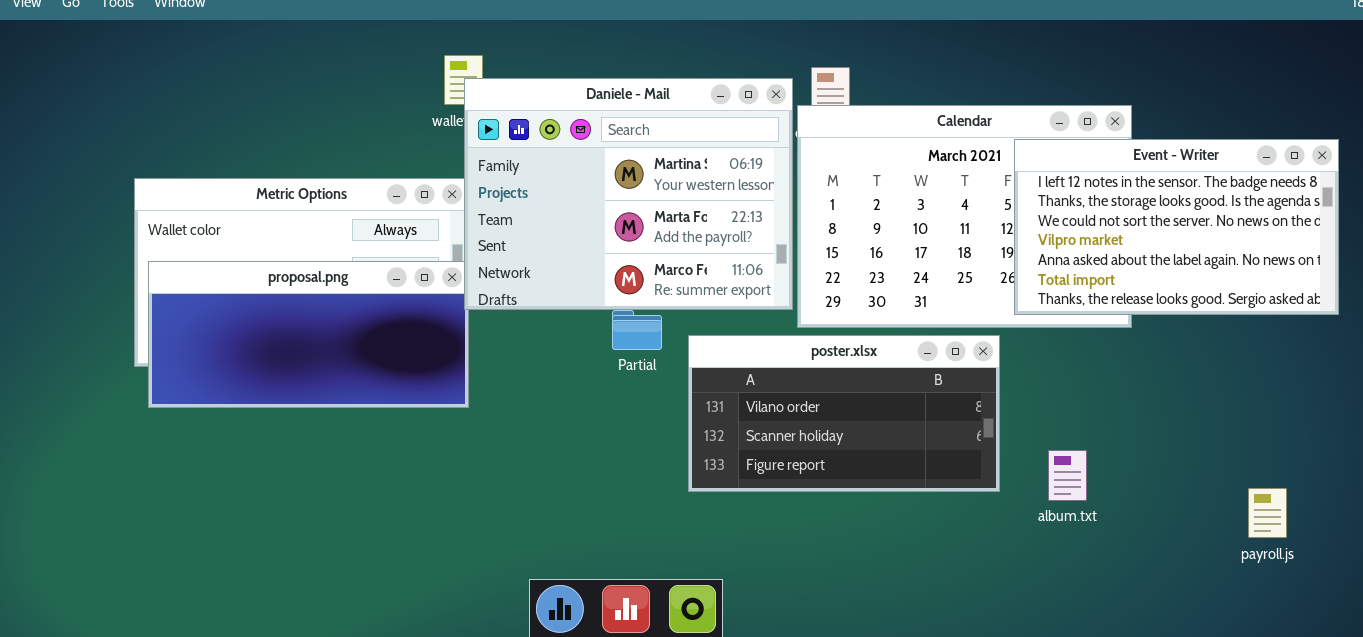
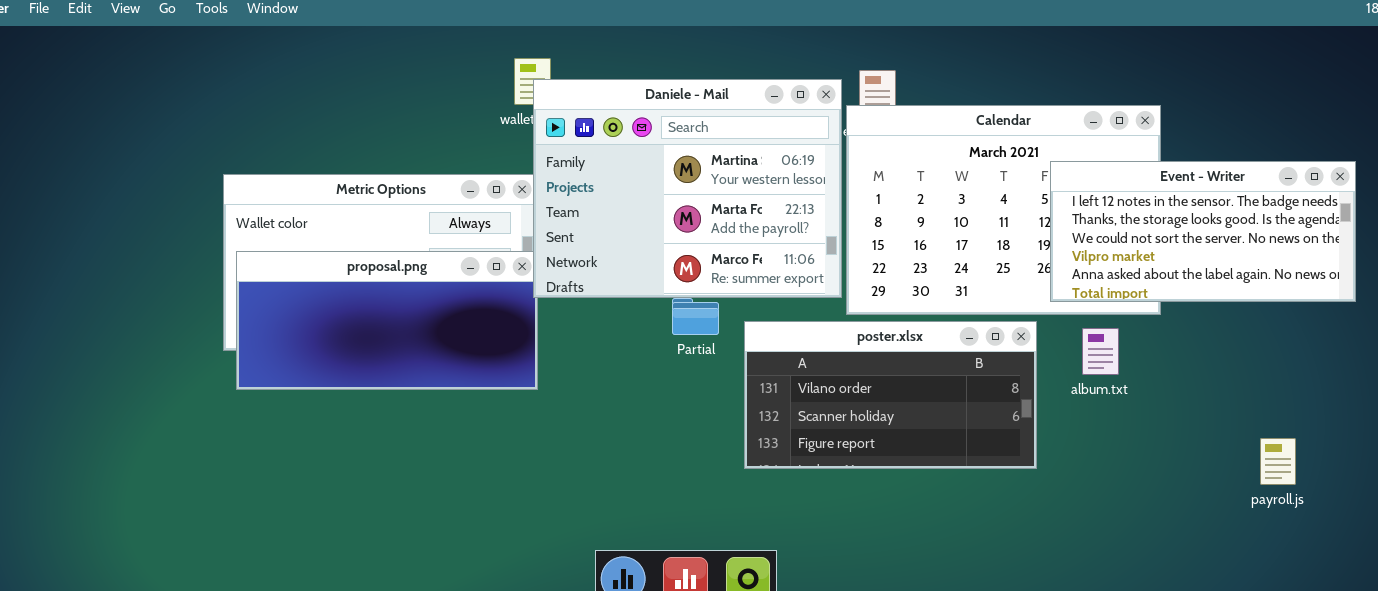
Event - Writer: [1014,139,1339,315] -> [1050,161,1356,302], resized
album.txt: [1048,450,1087,501] -> [1082,328,1119,375], moved
payroll.js: [1248,488,1287,538] -> [1260,438,1296,485], moved

